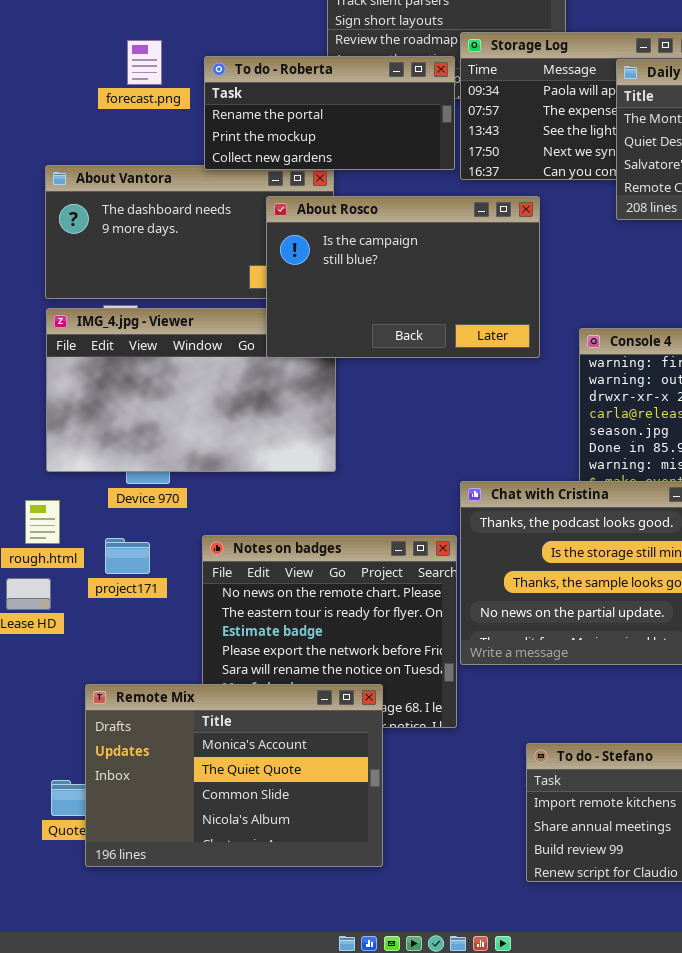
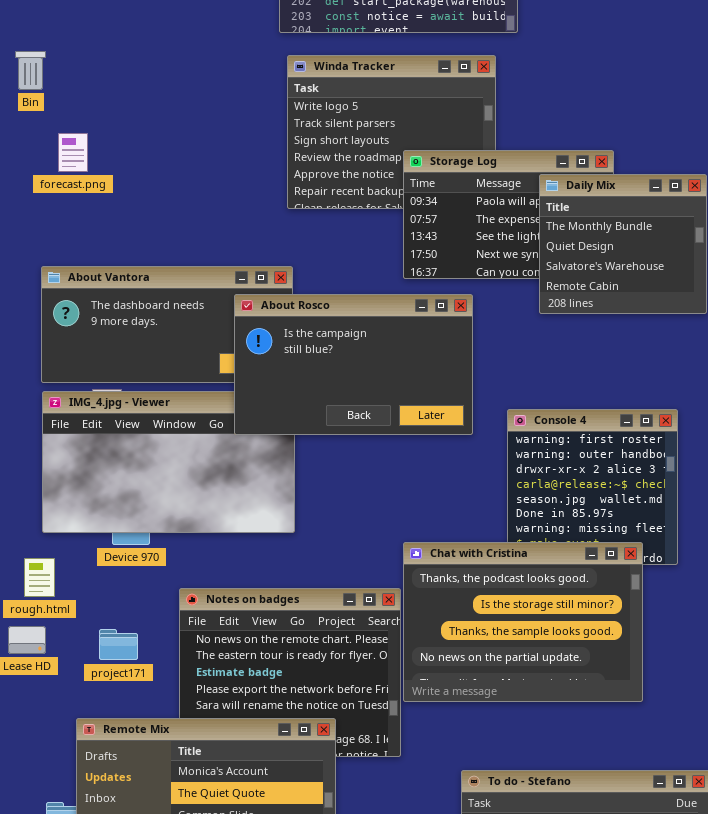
forecast.png: [127,40,162,85] -> [58,133,88,172], moved
To do - Roberta: [204,56,455,170] -> none, closed
project171: [105,538,150,574] -> [99,629,138,660], moved

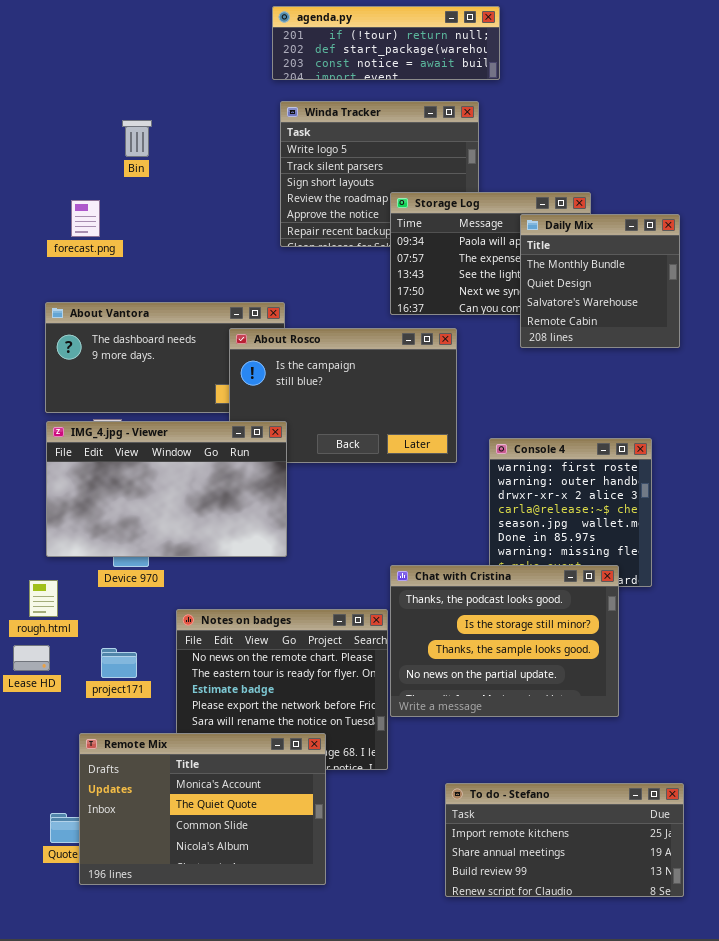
Bin: [15,51,46,90] -> [122,120,152,157], moved
forecast.png: [58,133,88,172] -> [71,200,100,237], moved
IMG_4.jpg - Viewer: [42,391,295,533] -> [46,421,287,557], raised

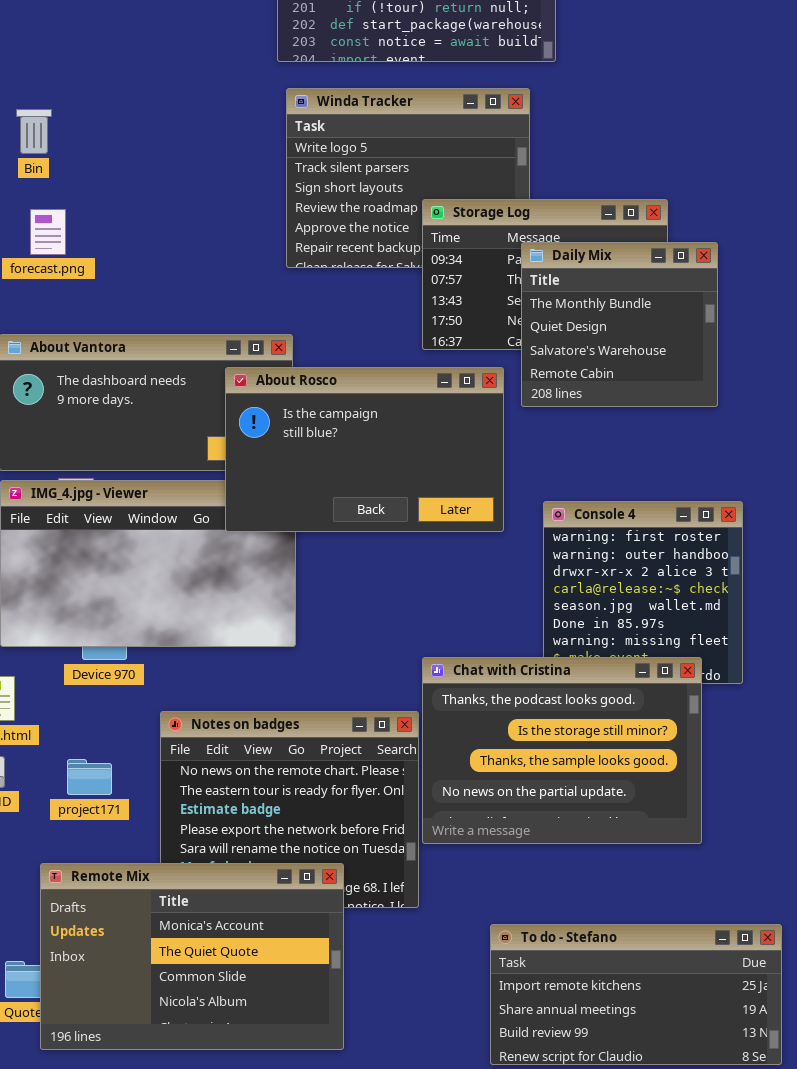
Bin: [122,120,152,157] -> [16,109,52,154], moved
Daily Mix: [520,214,680,348] -> [521,242,718,407], moved
About Rosco: [229,328,457,463] -> [225,367,504,532], raised

